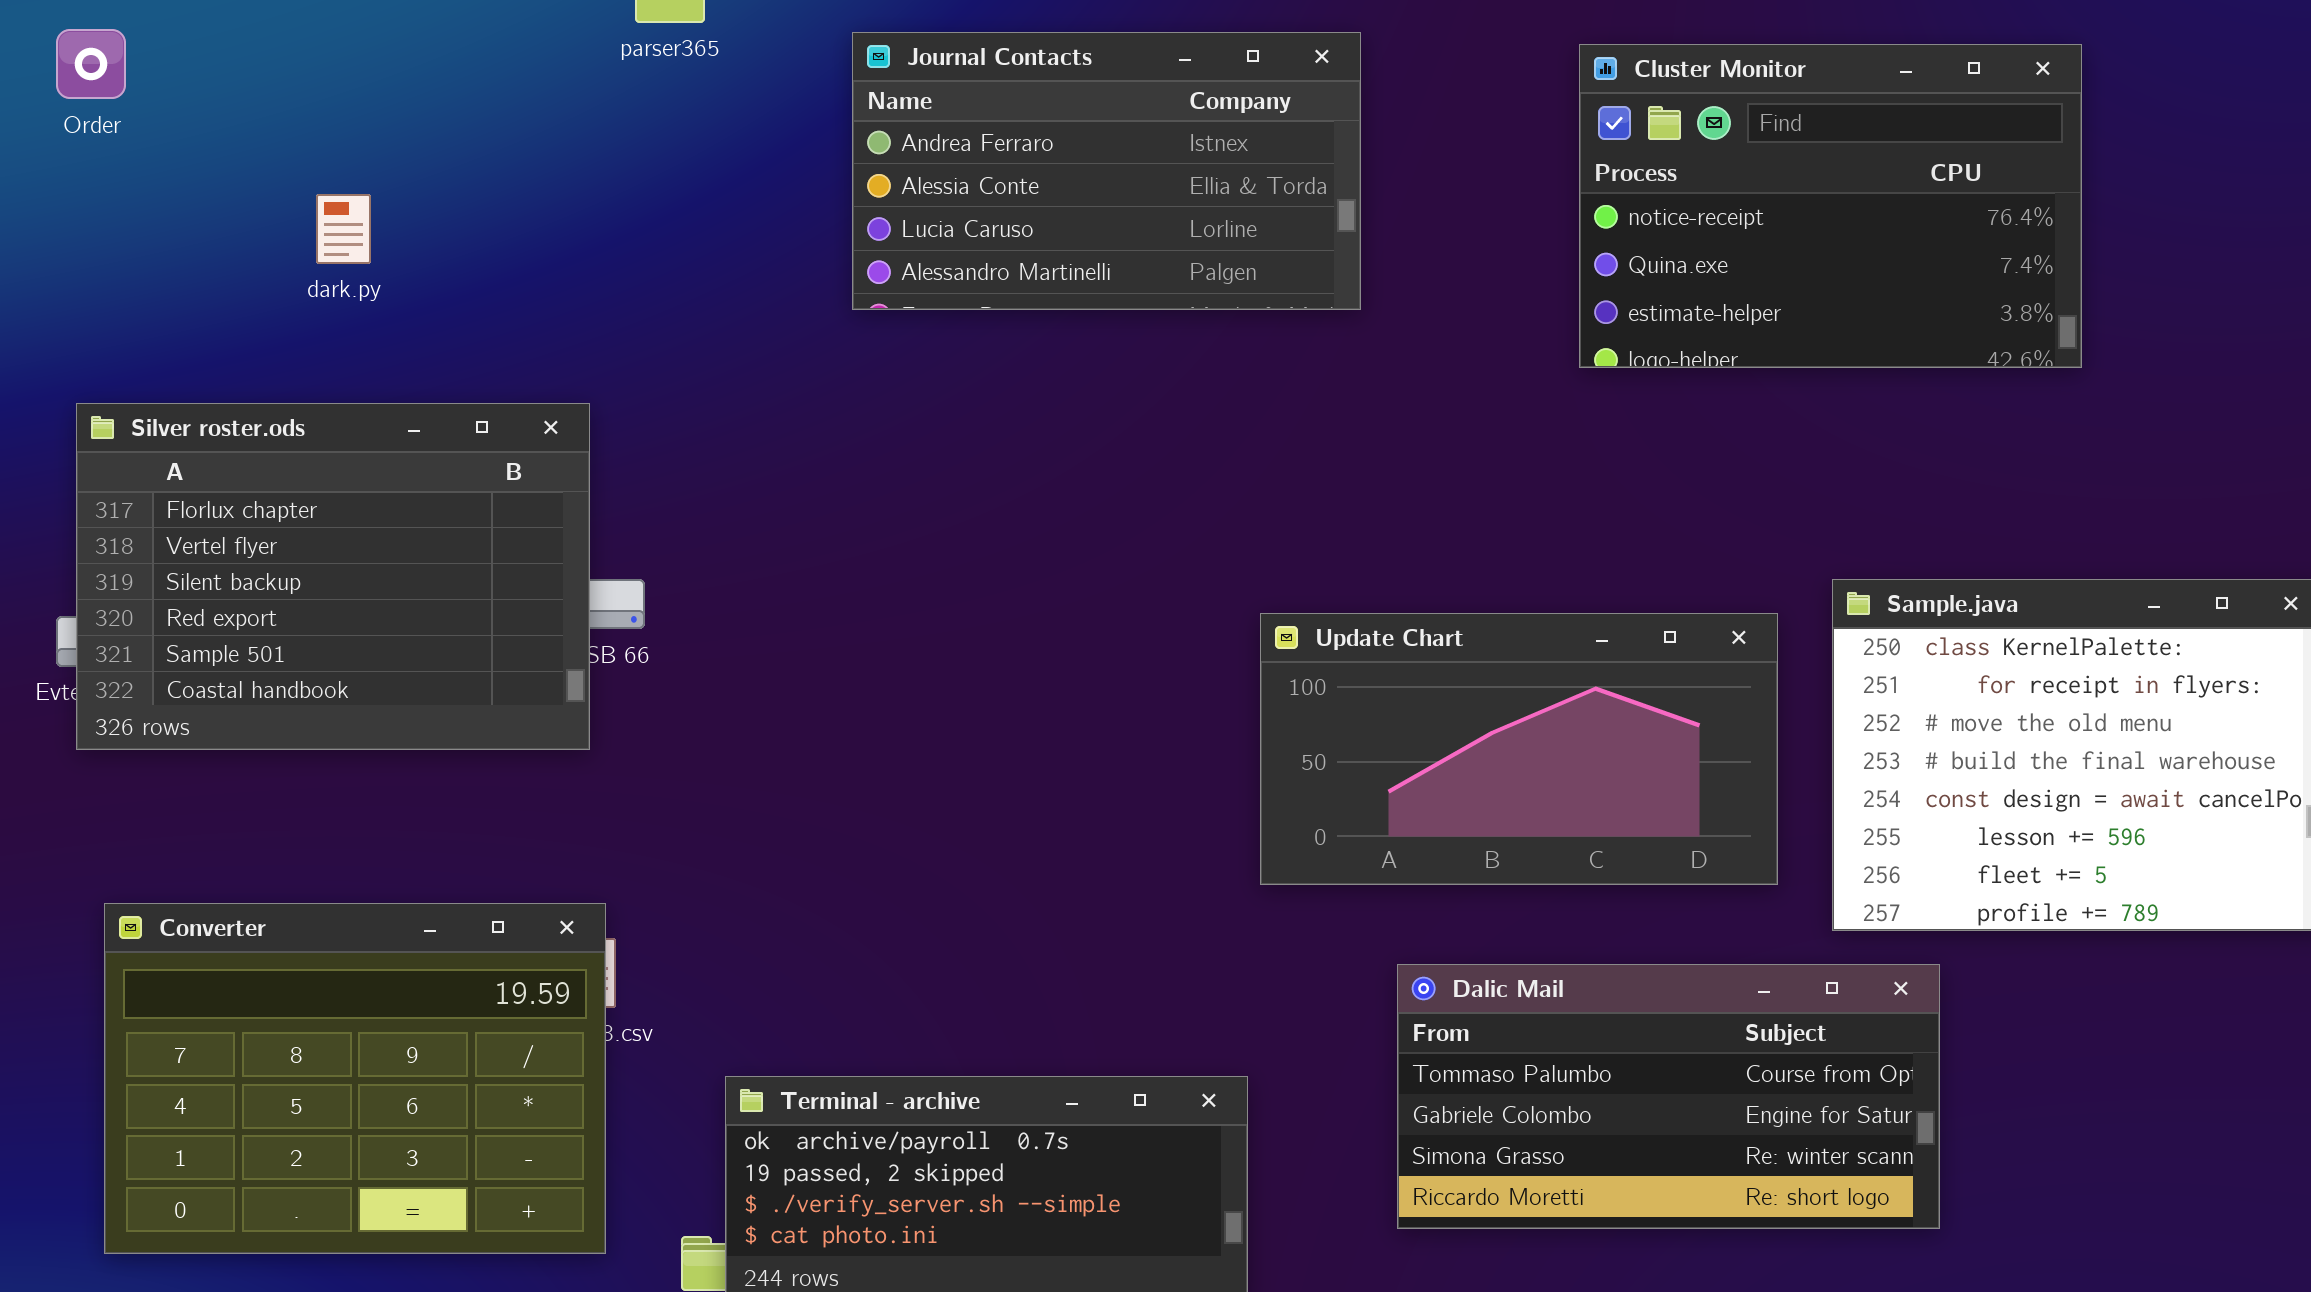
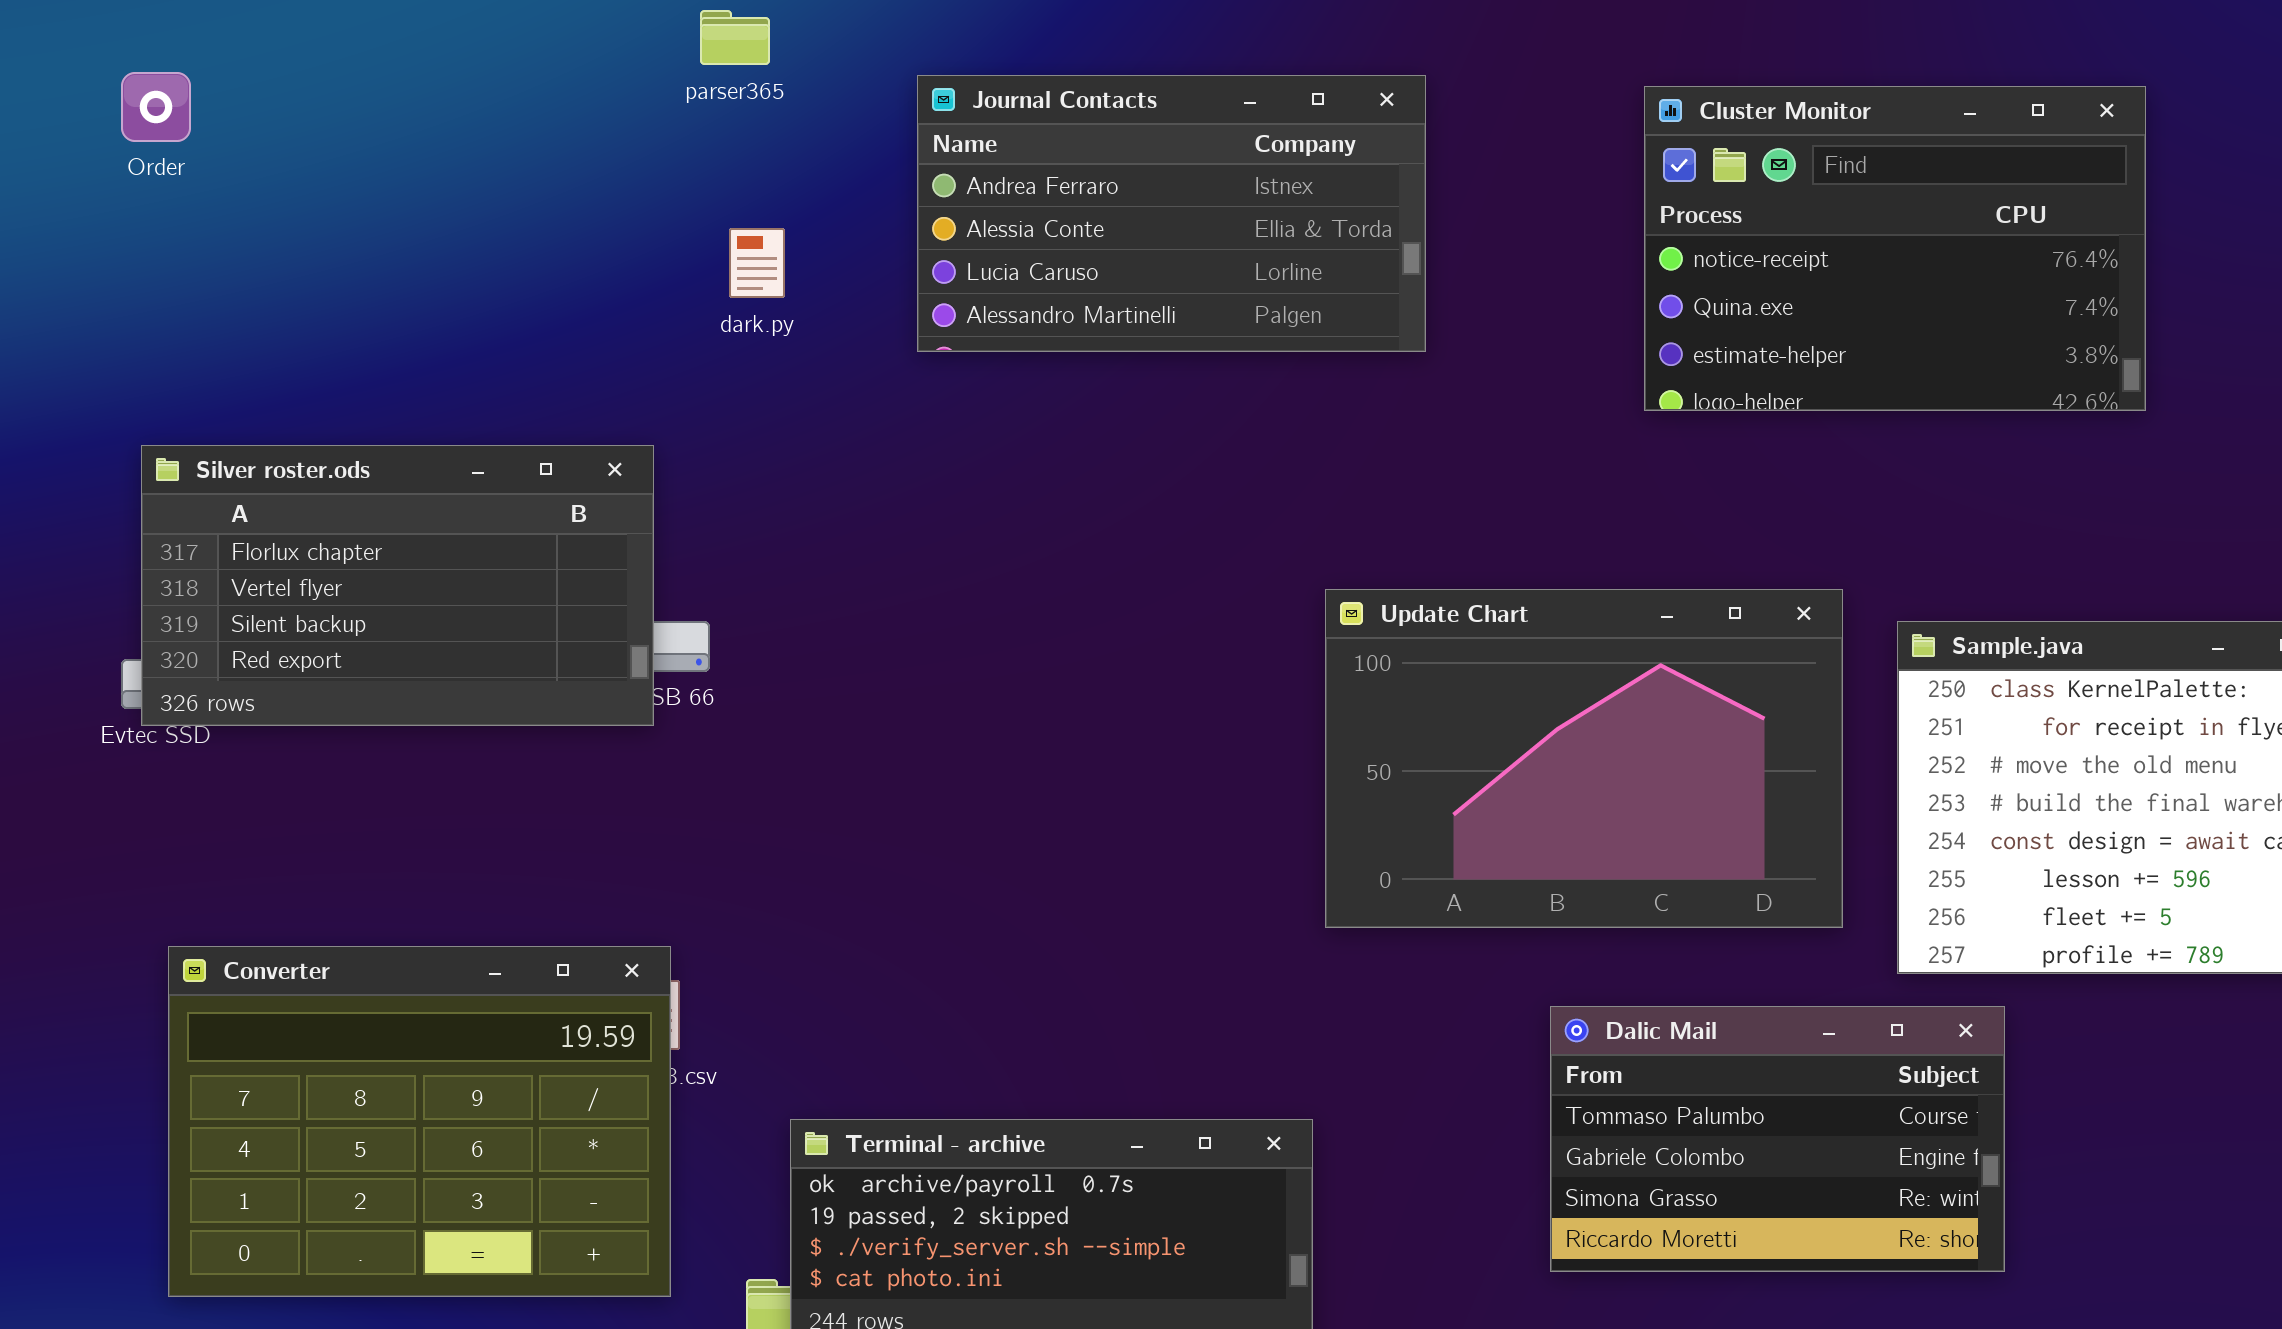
dark.py: [316,194,371,264] -> [729,228,785,298], moved
Silver roster.ods: [76,403,590,750] -> [141,445,654,726], resized
Update Chart: [1260,613,1778,885] -> [1325,589,1843,928], resized
Dalic Mail: [1397,964,1940,1229] -> [1550,1006,2005,1272], resized

